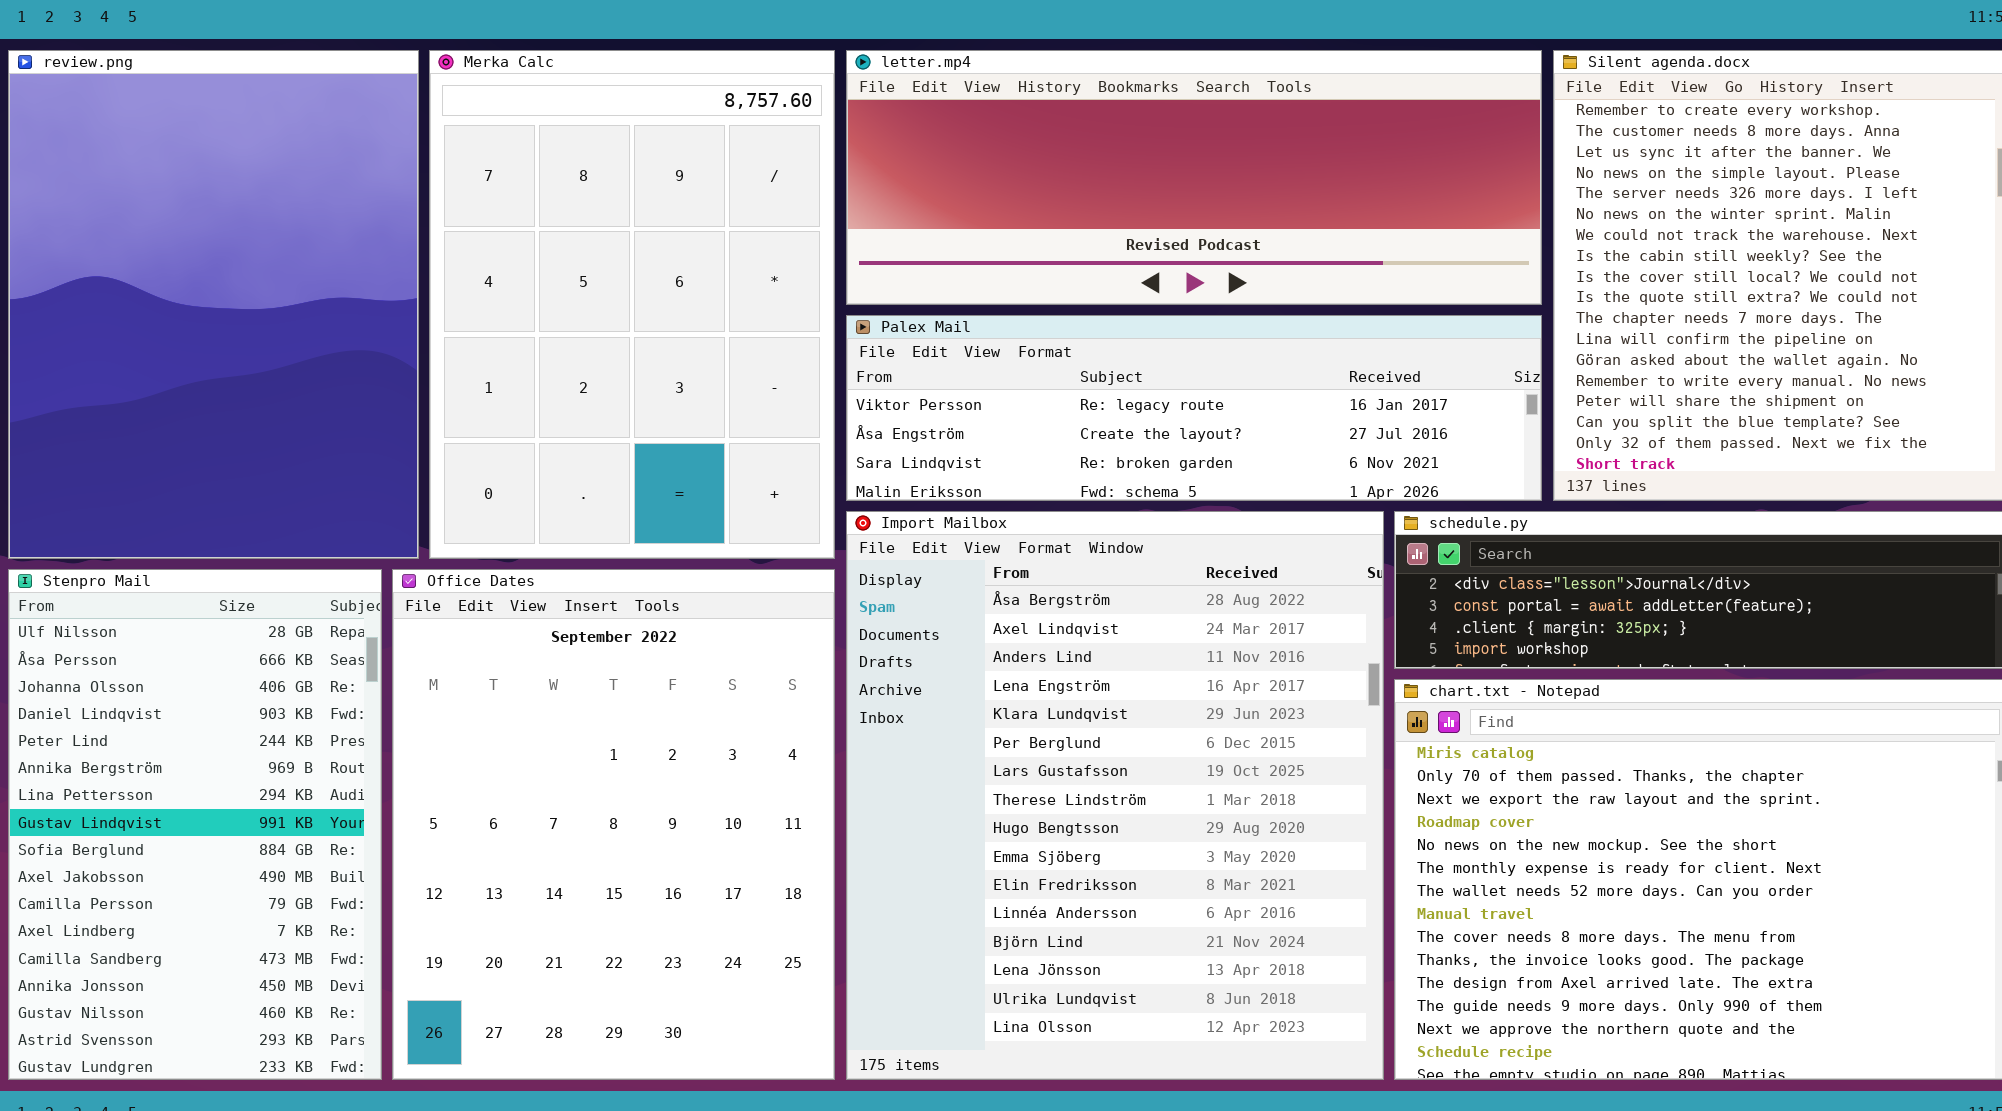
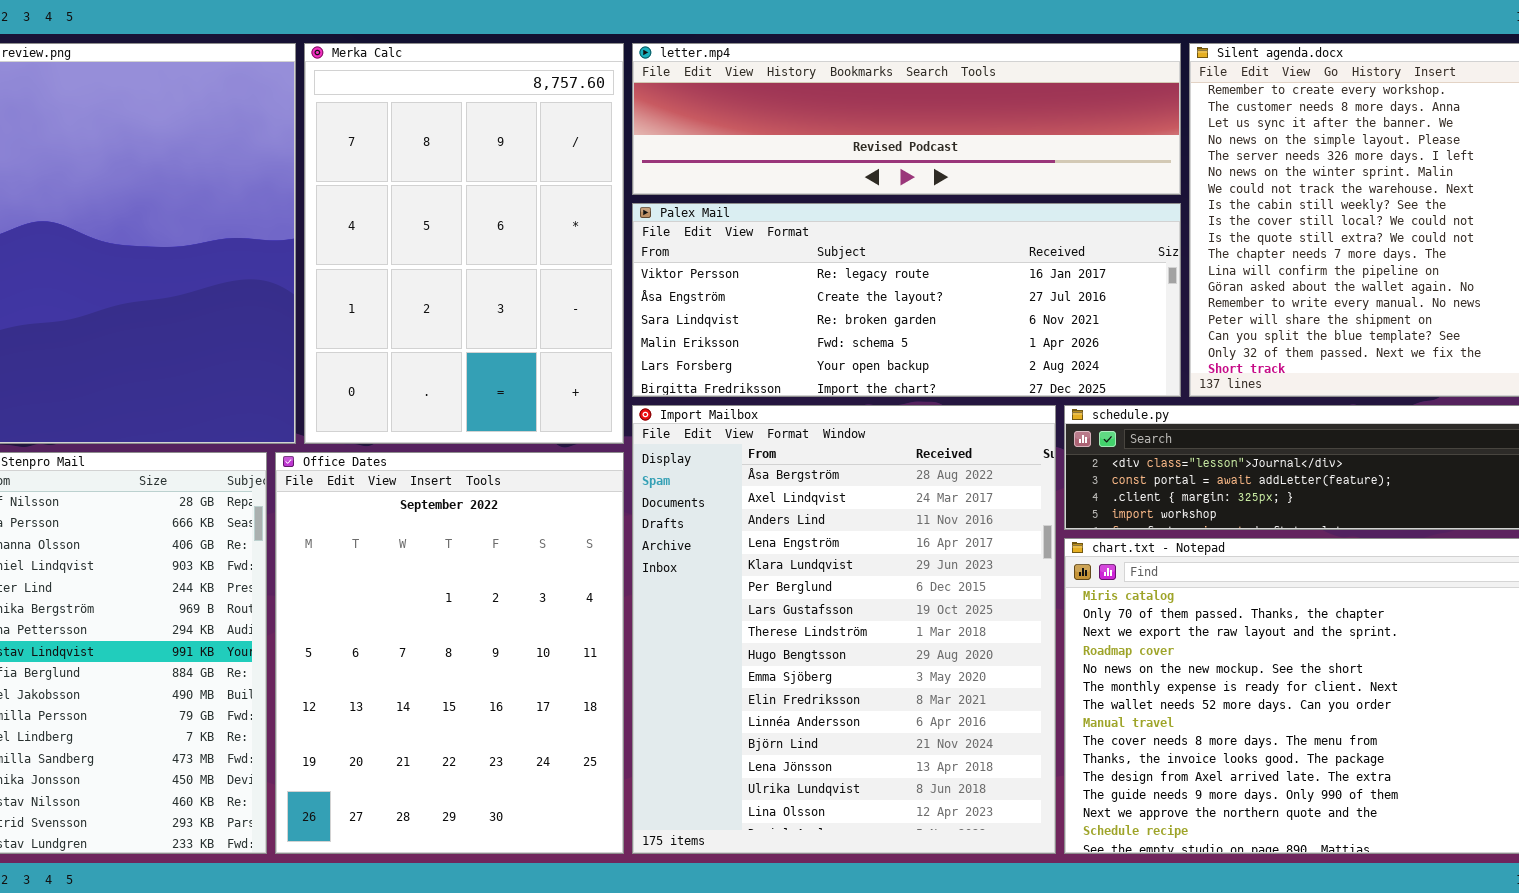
letter.mp4: [846,50,1542,305] -> [632,43,1181,195], resized
Palex Mail: [846,315,1542,501] -> [632,203,1181,397], resized

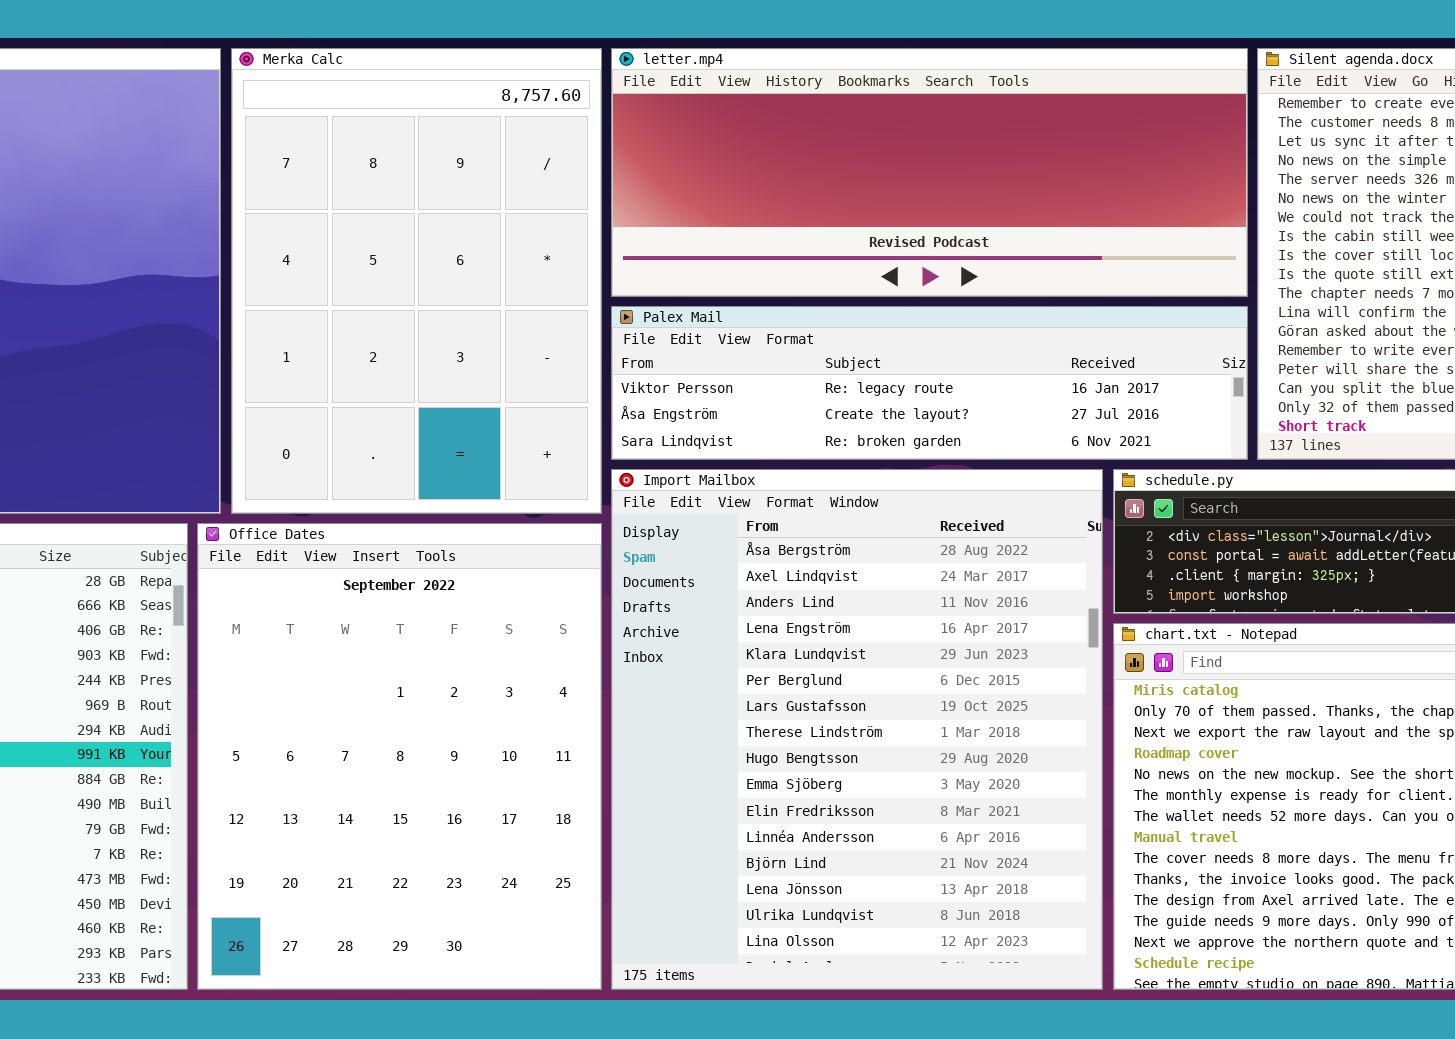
letter.mp4: [632,43,1181,195] -> [611,48,1248,297], resized
Palex Mail: [632,203,1181,397] -> [611,306,1248,460], resized

